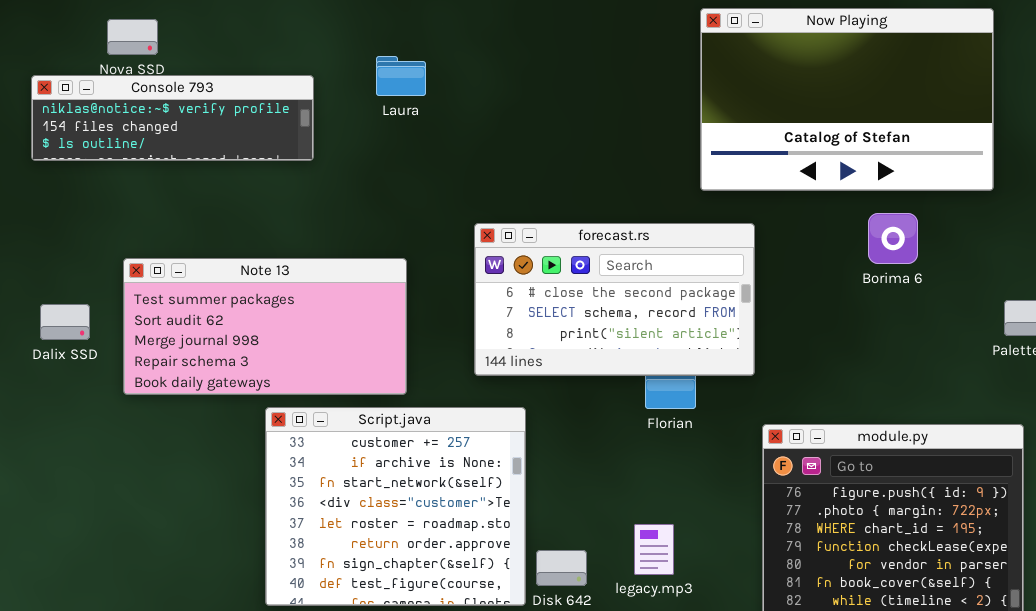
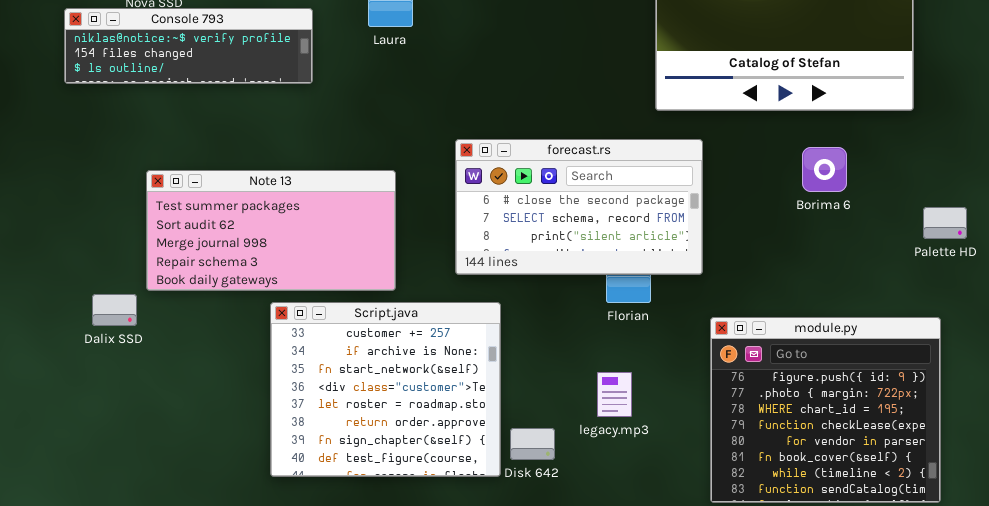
Borima 6: [868,213,918,264] -> [802,147,847,192], moved
Dalix SSD: [40,304,90,340] -> [92,294,137,326], moved
legacy.mp3: [634,524,674,575] -> [597,372,632,417], moved

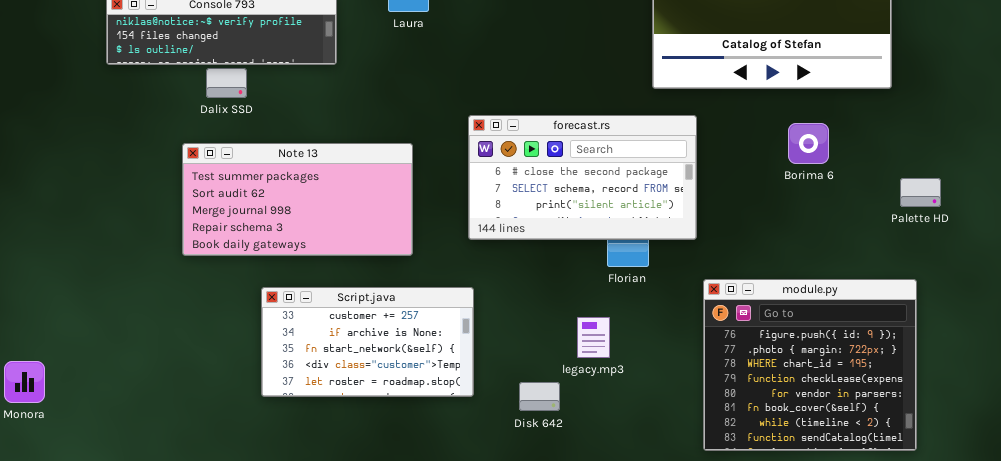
Dalix SSD: [92,294,137,326] -> [206,68,247,98], moved
Script.java: [270,302,501,477] -> [261,287,474,397], moved, resized
legacy.mp3: [597,372,632,417] -> [577,317,610,358], moved

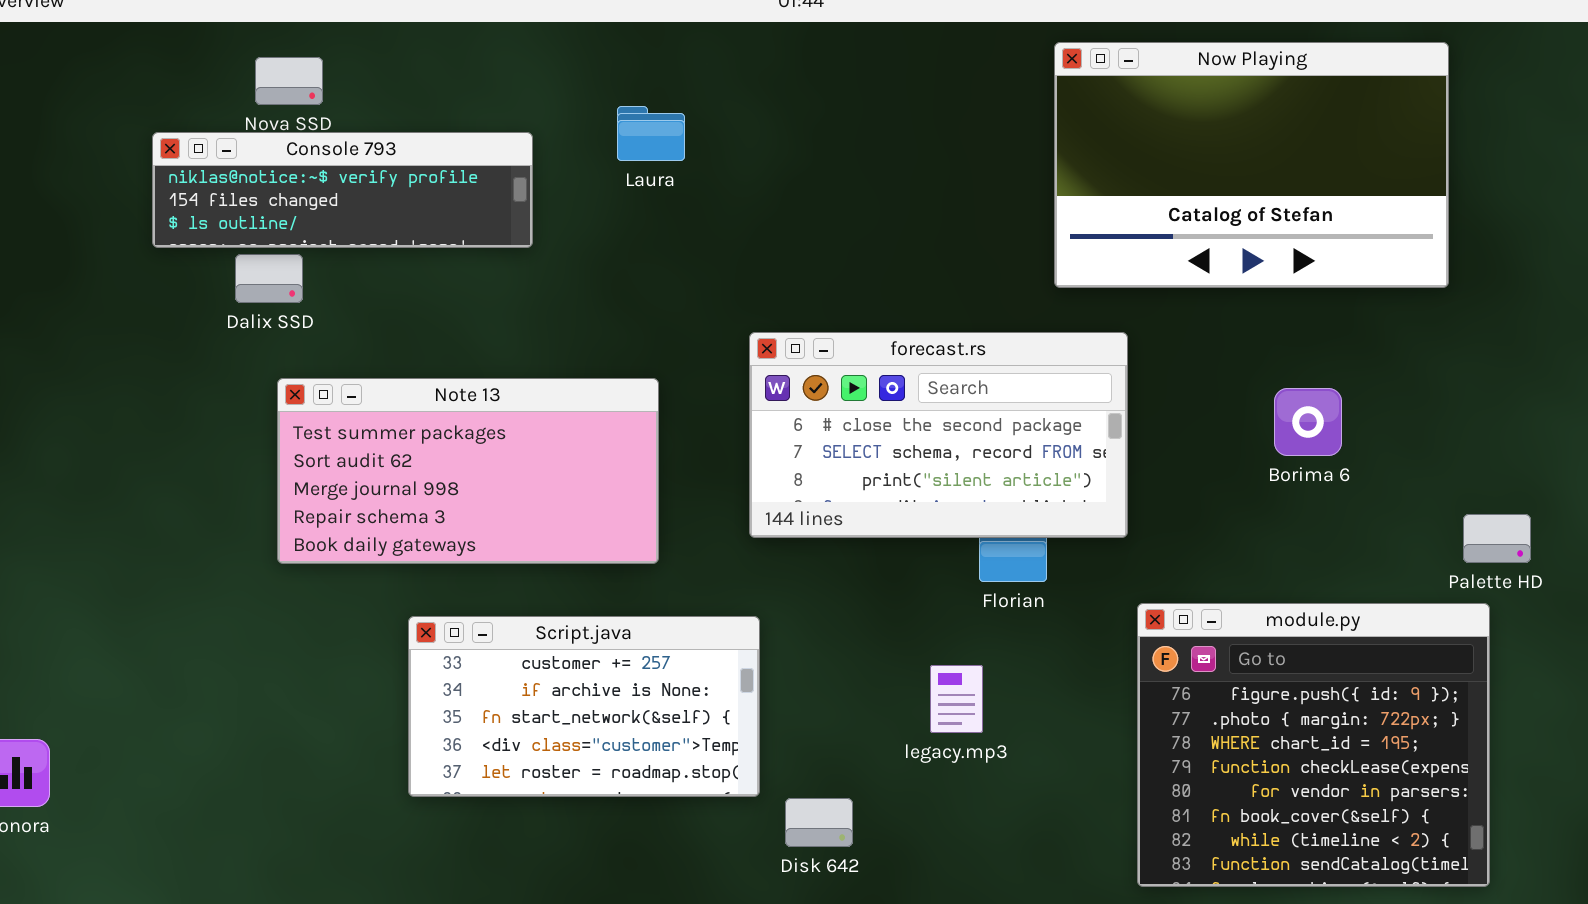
Dalix SSD: [206,68,247,98] -> [235,254,303,303], moved
Borima 6: [788,123,829,164] -> [1274,388,1342,456], moved
Palette HD: [900,178,941,207] -> [1463,514,1531,563], moved
Disk 642: [519,382,560,411] -> [785,798,853,847], moved

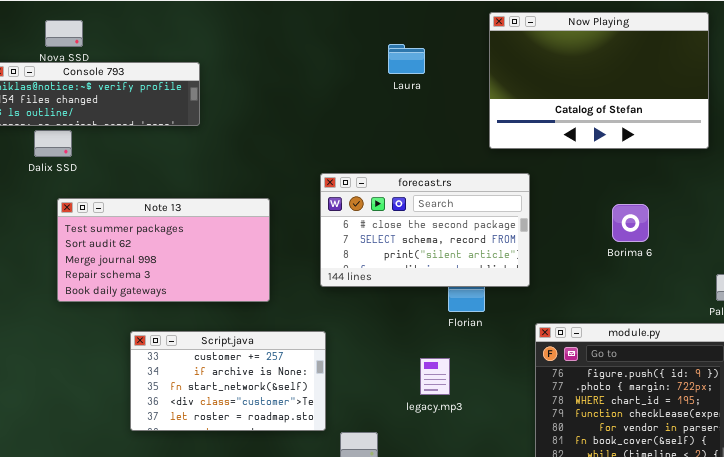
Laura: [617,106,685,161] -> [388,44,425,74], moved

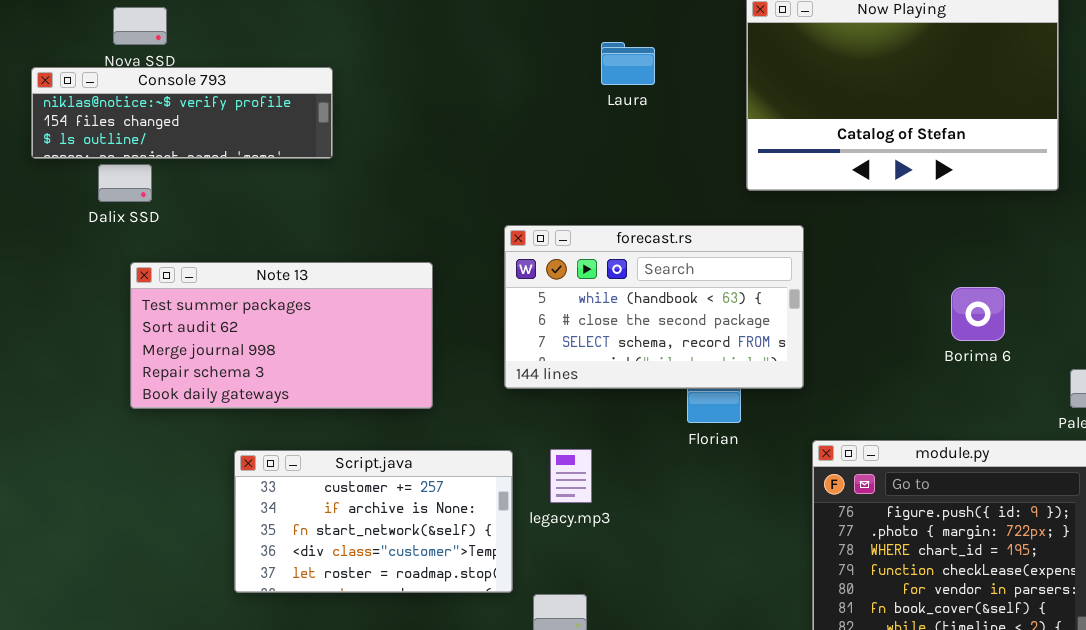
forecast.rs: [320,173,530,287] -> [504,225,804,389], scrolled up 1 row
Borima 6: [612,204,649,242] -> [951,287,1005,341], moved
legacy.mp3: [420,358,450,395] -> [550,449,592,503], moved

